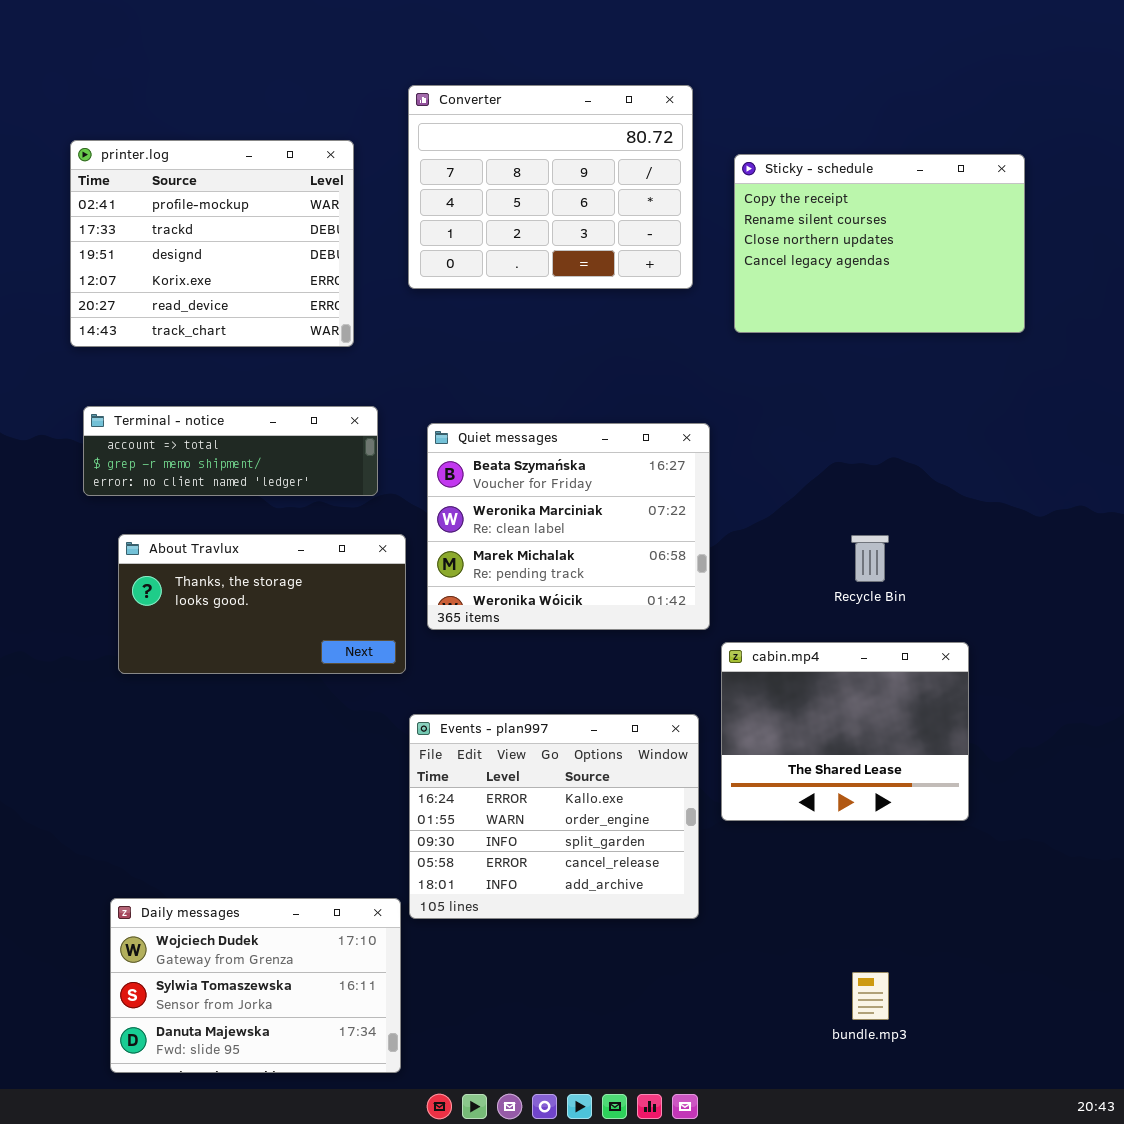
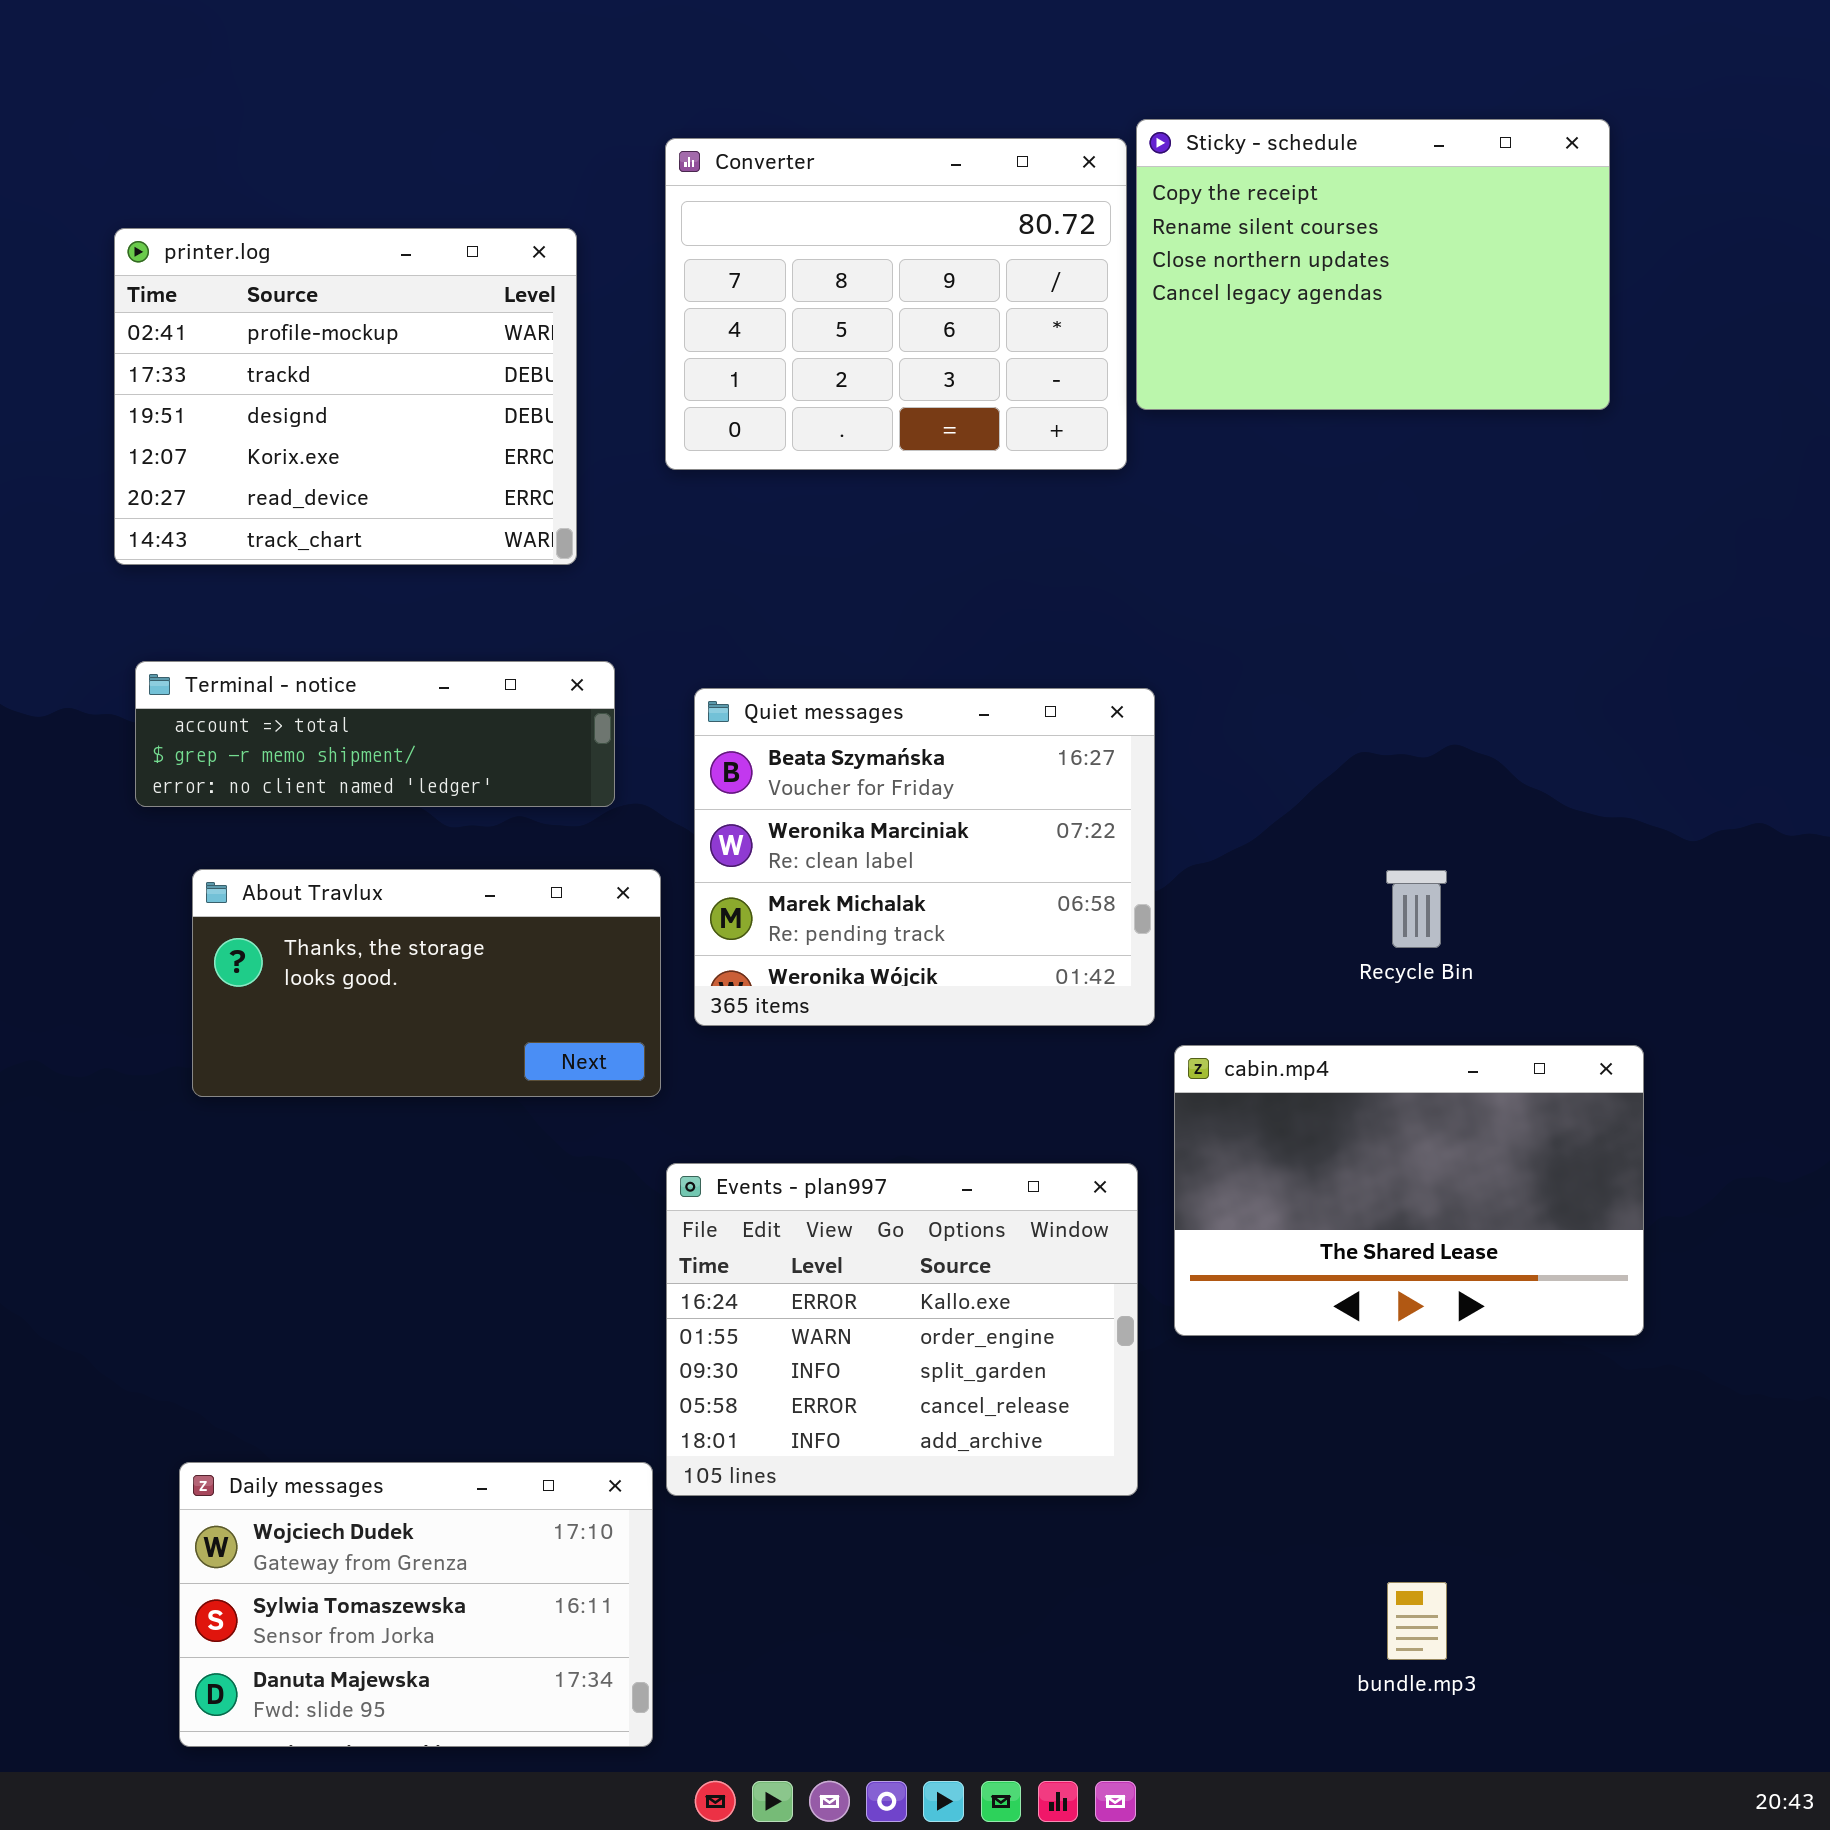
Sticky - schedule: [734,154,1025,333] -> [1136,119,1610,410], moved
cabin.mp4: [721,642,969,821] -> [1174,1045,1644,1336], resized

